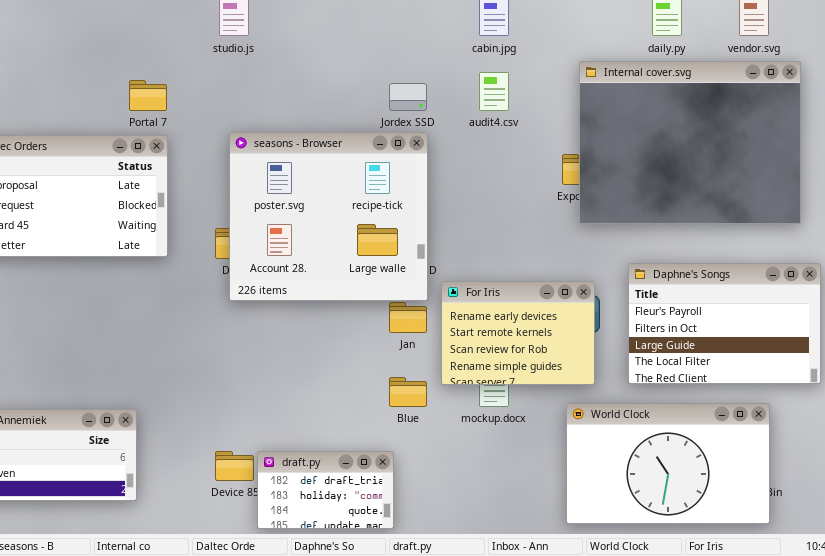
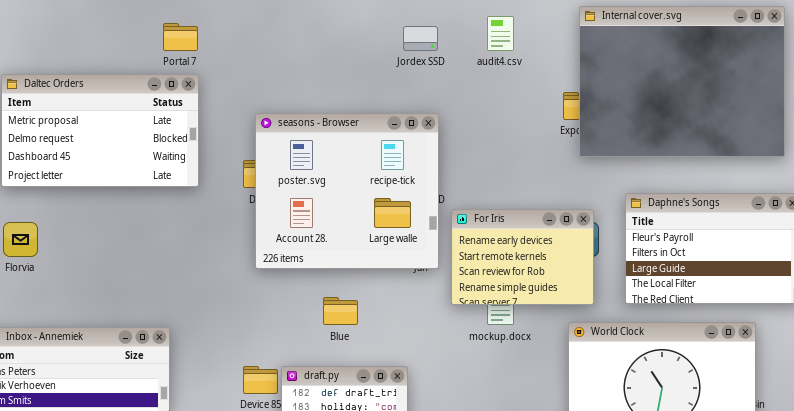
seasons - Browser: [229,132,428,301] -> [255,113,439,269], moved
Blue: [389,377,427,407] -> [323,297,358,325], moved

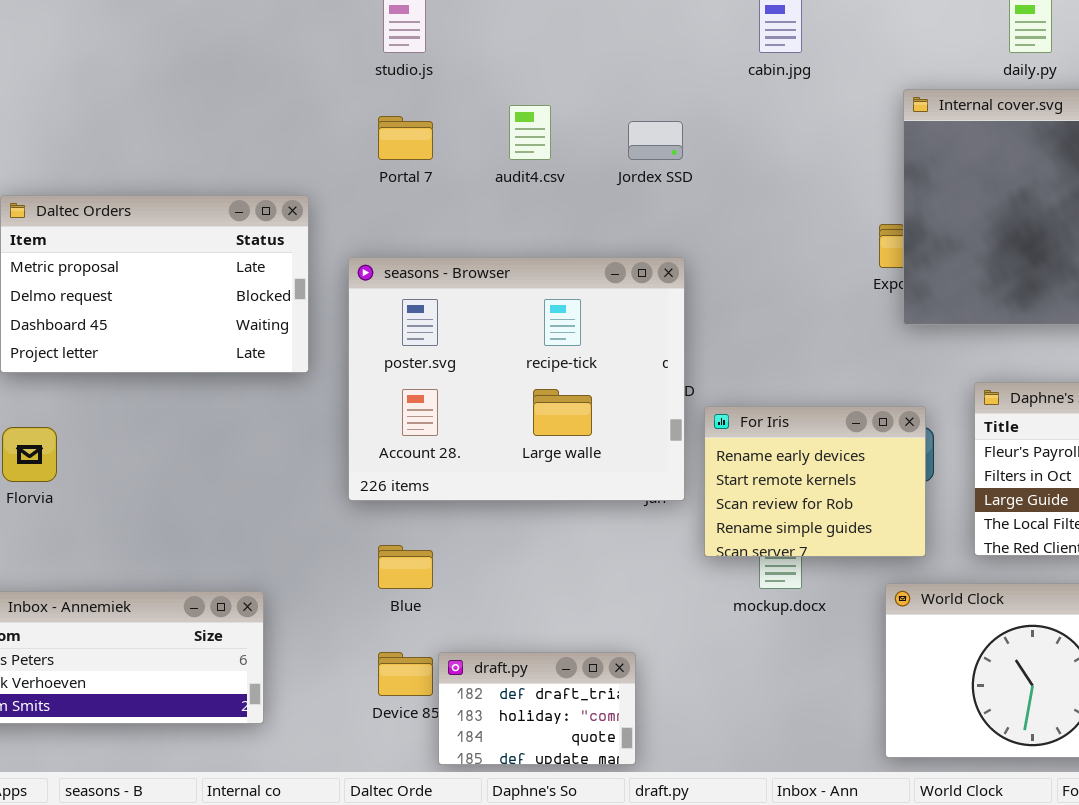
audit4.csv: [487,16,514,51] -> [509,105,551,160], moved
Portal 7: [163,23,198,51] -> [378,116,433,160], moved
seasons - Browser: [255,113,439,269] -> [348,257,685,501], resized
Blue: [323,297,358,325] -> [378,545,433,589], moved

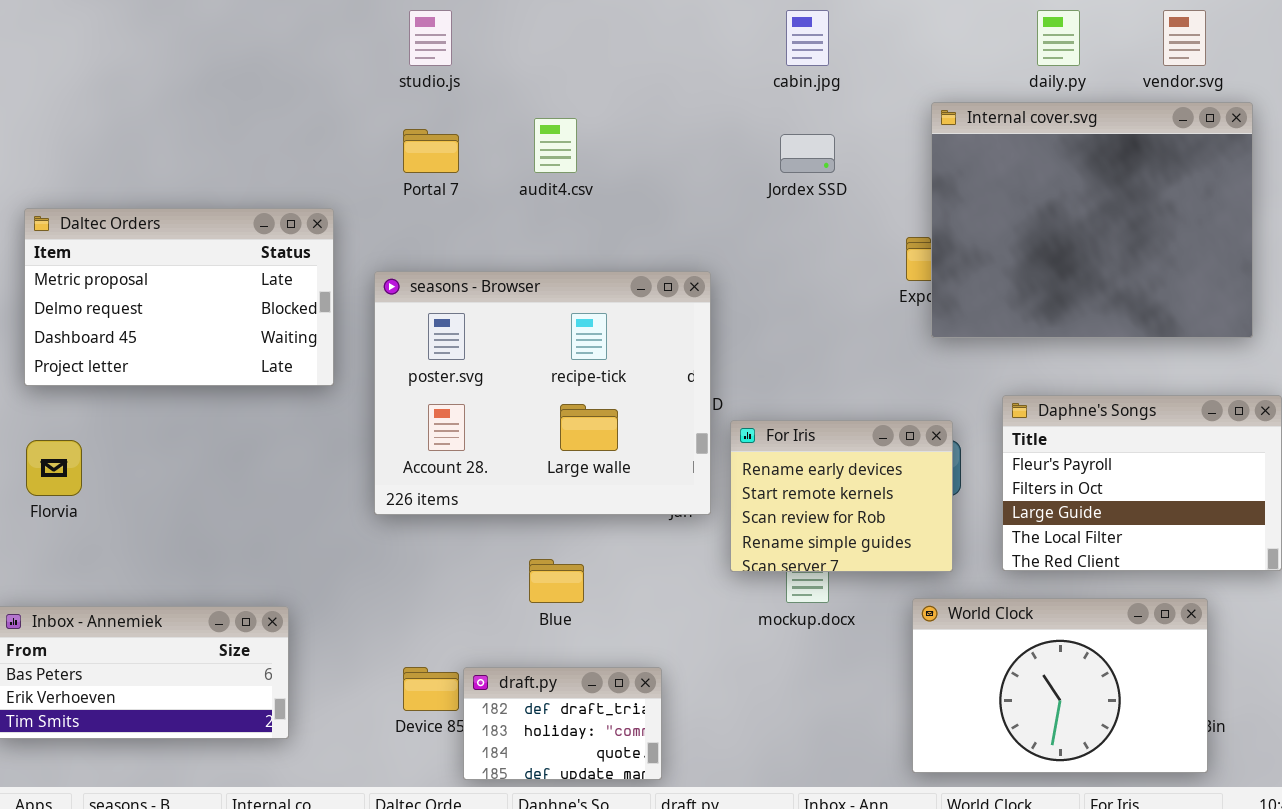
Jordex SSD: [628,121,683,160] -> [780,134,835,173], moved
Blue: [378,545,433,589] -> [529,559,584,603], moved

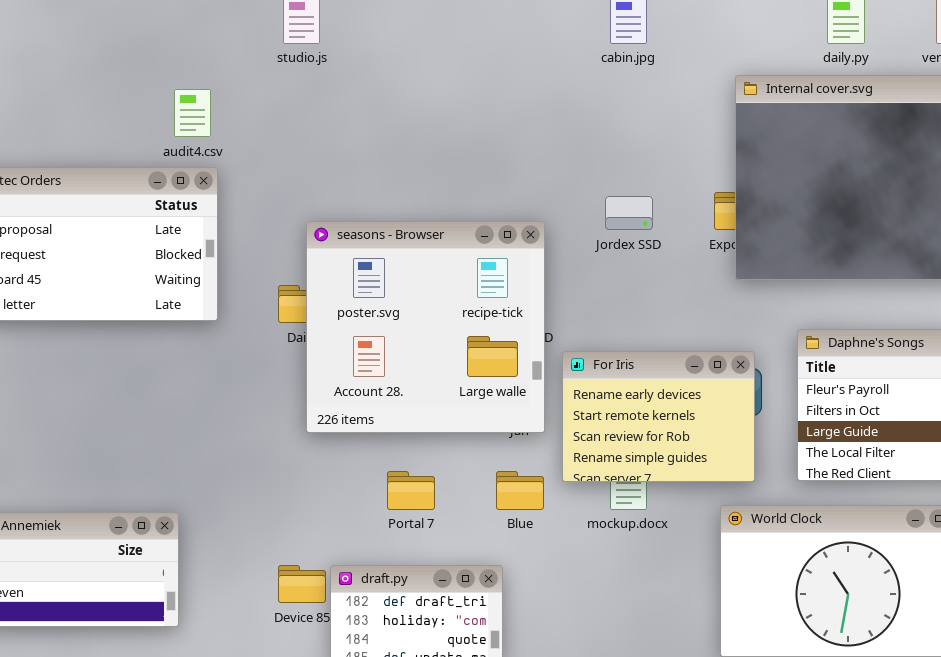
audit4.csv: [534,118,577,173] -> [174,89,211,137], moved
Portal 7: [403,129,459,173] -> [387,471,435,510], moved
Jordex SSD: [780,134,835,173] -> [605,196,653,230], moved
seasons - Browser: [374,271,711,515] -> [306,221,545,433], resized
Blue: [529,559,584,603] -> [496,471,544,510], moved

